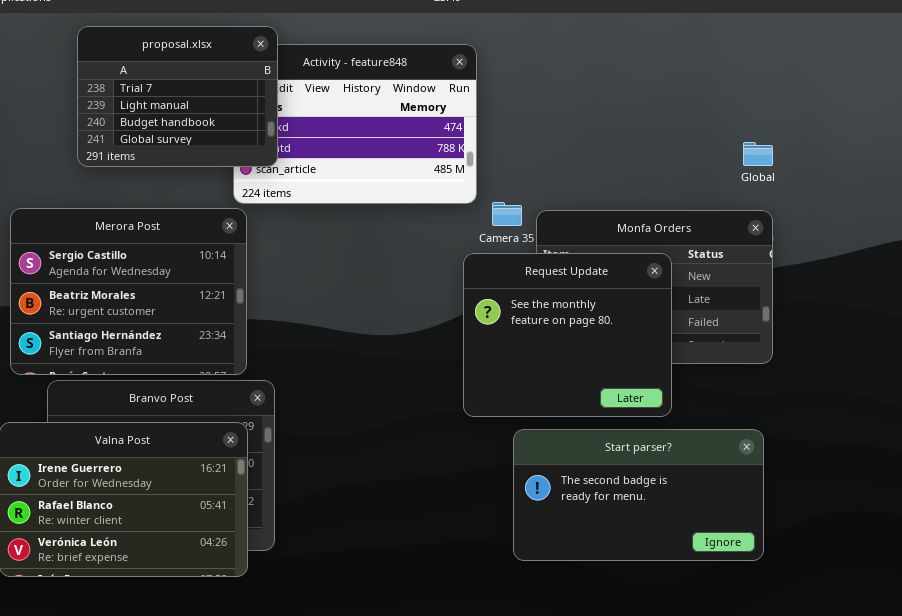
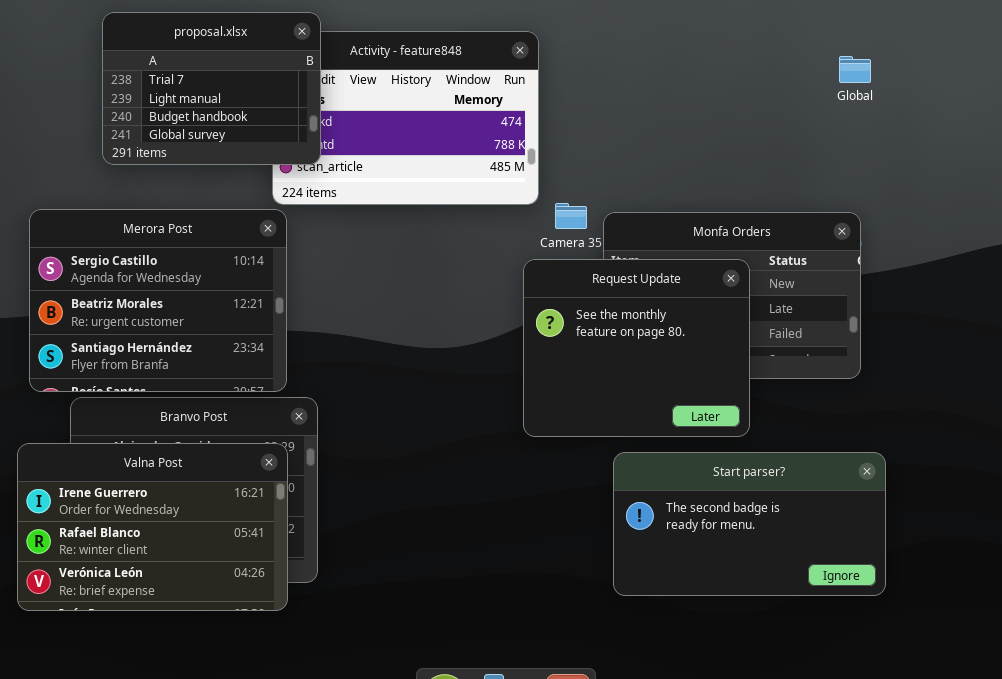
Global: [743,142,773,166] -> [839,56,871,83], moved
Start parser?: [513,429,764,561] -> [613,452,886,596], moved

